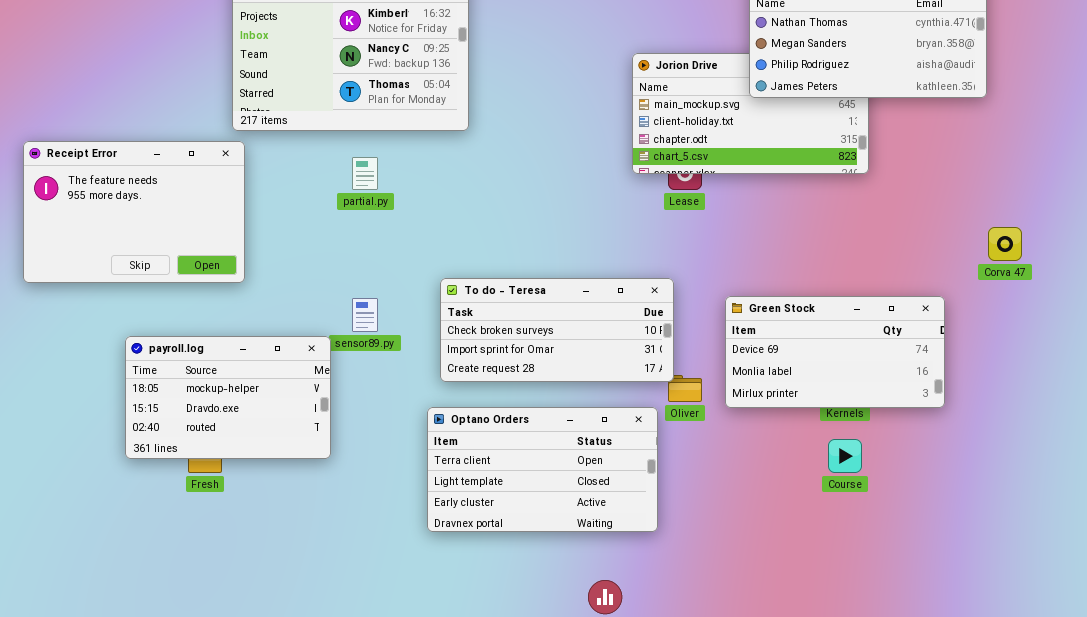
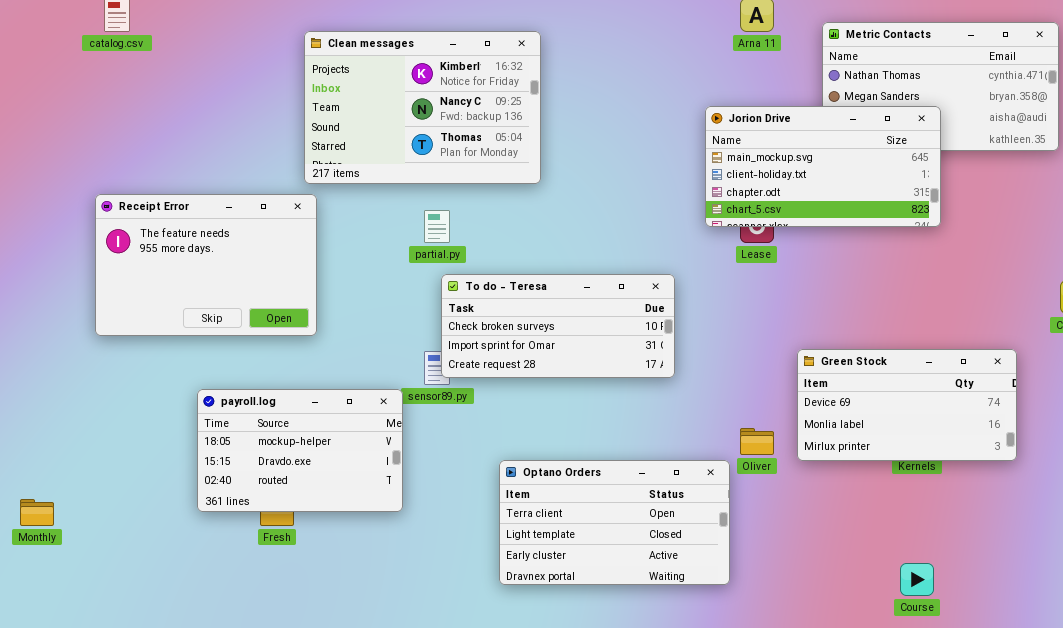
Jorion Drive: [632,53,869,174] -> [705,106,941,227], raised
To do - Teresa: [440,278,674,382] -> [441,274,675,378], moved
Course: [828,439,862,473] -> [900,563,934,596], moved

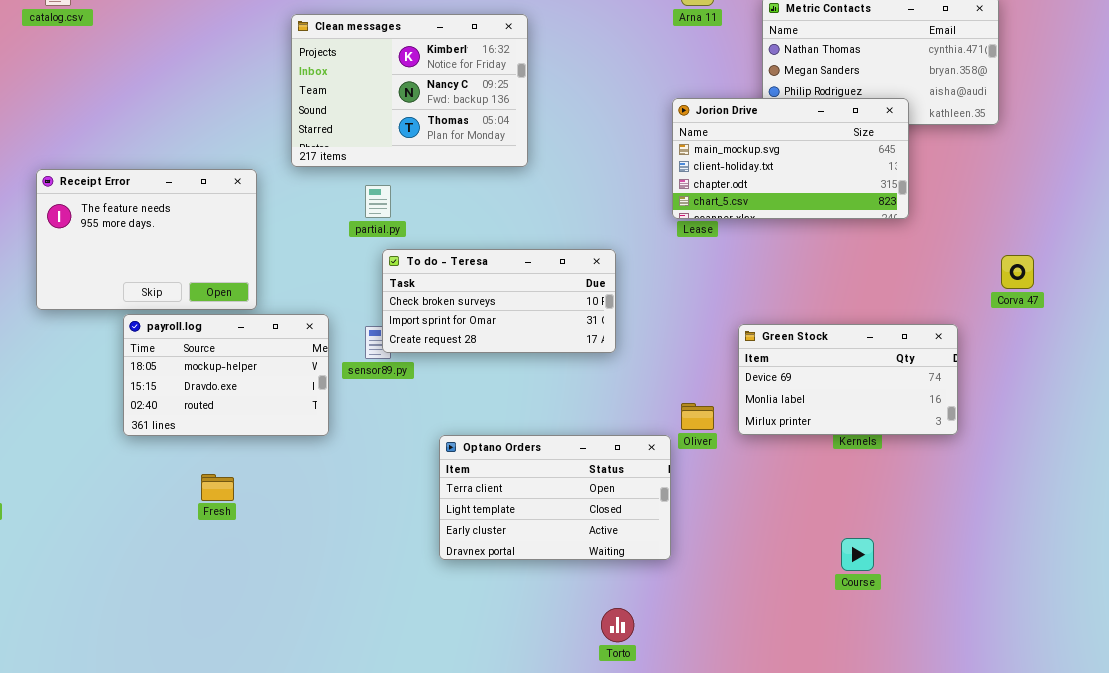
Clean messages: [304,31,541,184] -> [291,14,528,167], moved
Jorion Drive: [705,106,941,227] -> [672,98,909,219], moved
payroll.log: [197,389,403,512] -> [123,314,329,436], moved

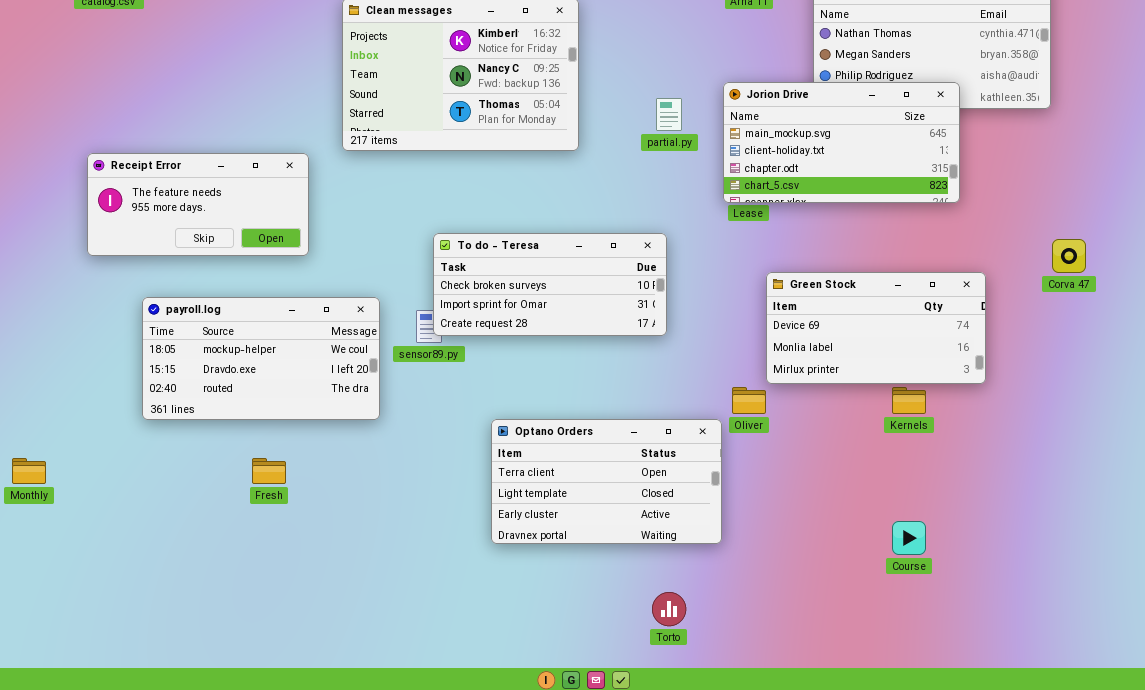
Receipt Error: [36,169,257,310] -> [87,153,309,256], resized
partial.py: [365,185,391,218] -> [656,98,682,131], moved
payroll.log: [123,314,329,436] -> [142,297,380,420], resized
Green Stock: [738,324,958,435] -> [766,272,986,384], moved

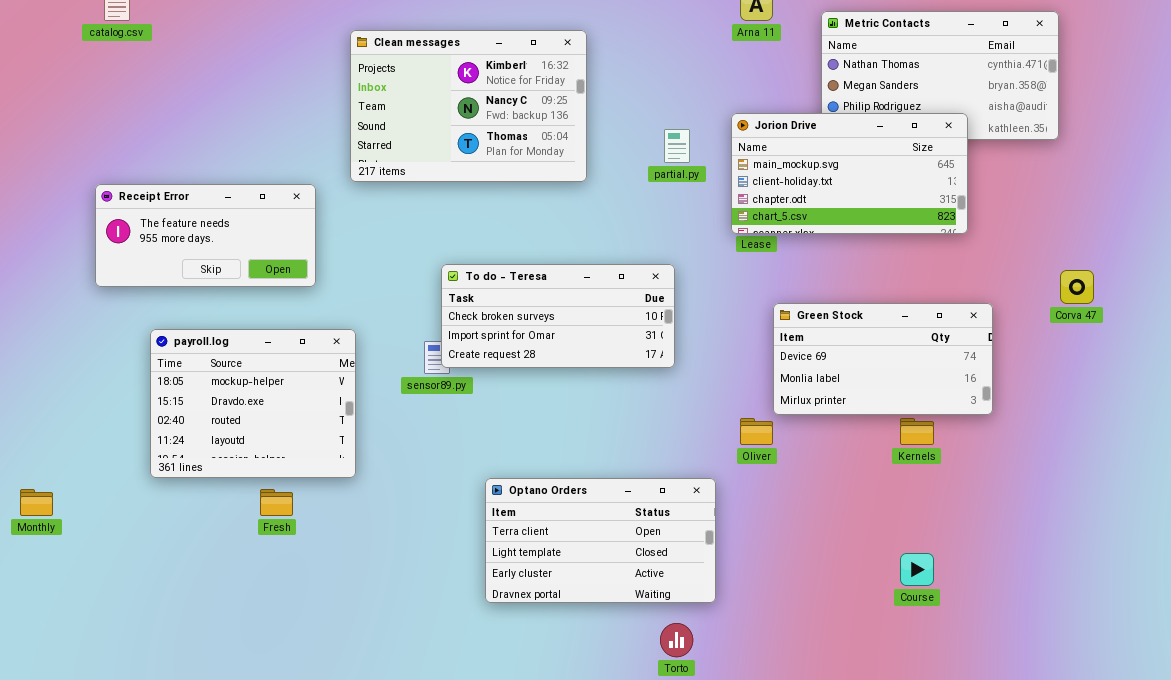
payroll.log: [142,297,380,420] -> [150,329,356,478], resized
Optano Orders: [491,419,722,544] -> [485,478,716,603], moved

